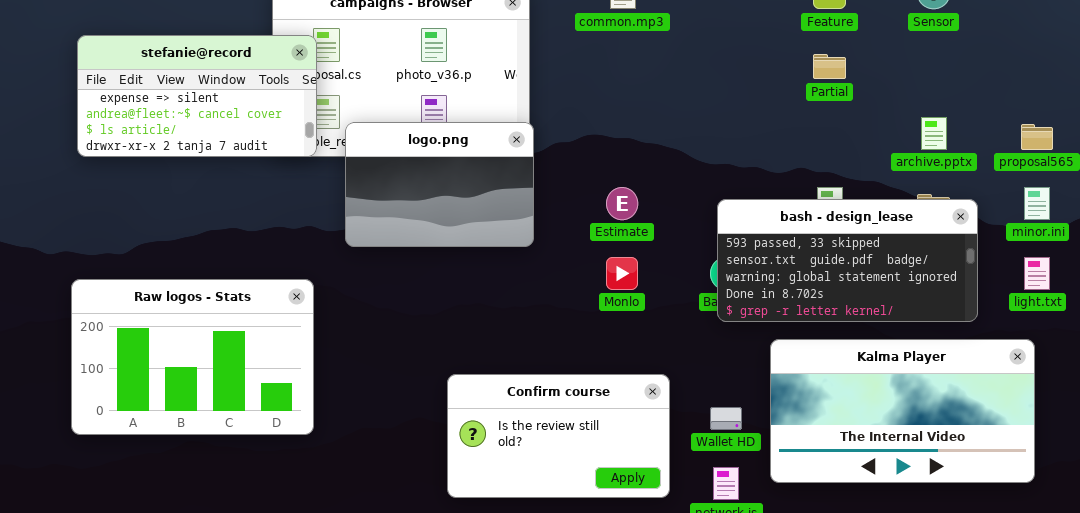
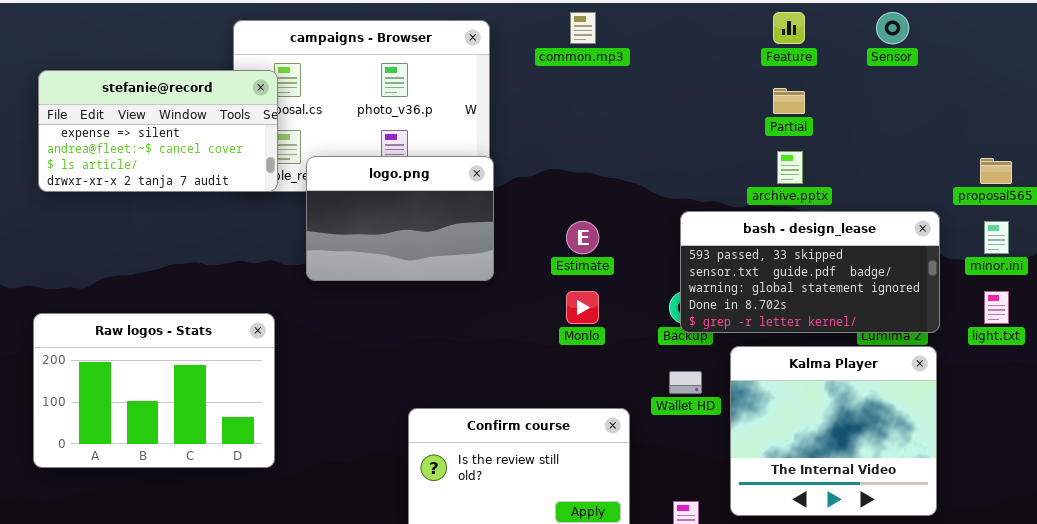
archive.pptx: [921,117,947,150] -> [777,151,803,184], moved
bash - design_lease: [717,199,978,322] -> [680,211,940,333], moved
Kalma Player: [770,339,1035,483] -> [730,346,937,516], resized
Wallet HD: [710,407,742,430] -> [669,371,702,394], moved

